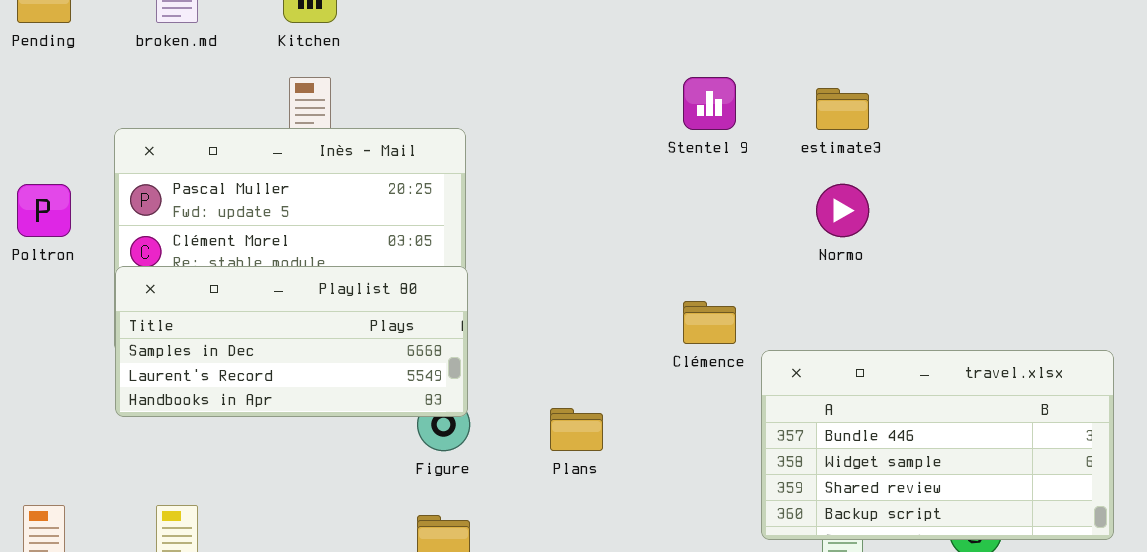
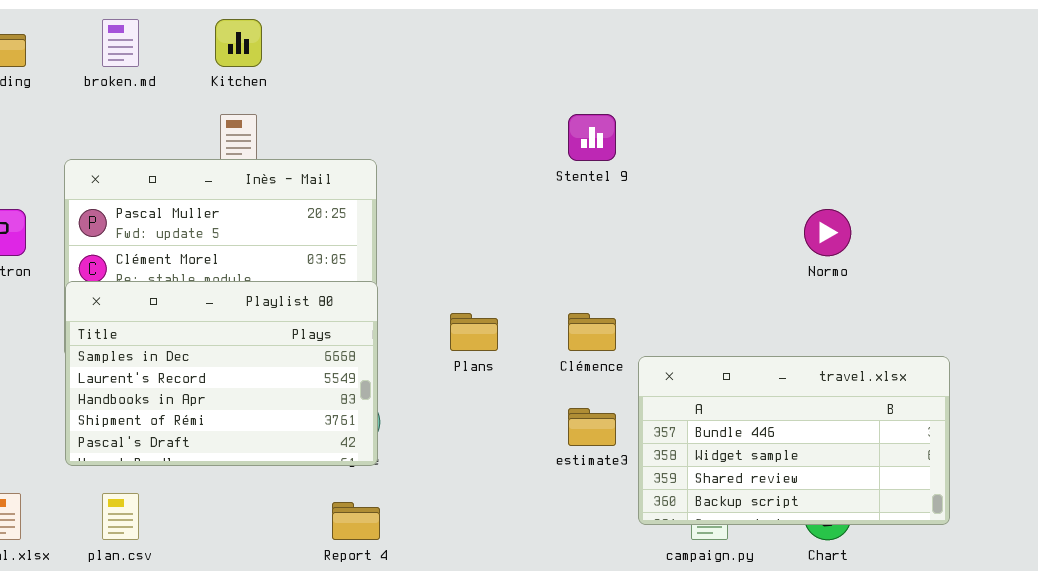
estimate3: [816,88,869,130] -> [568,408,616,446], moved
Normo: [816,184,869,237] -> [804,209,851,256], moved
Playlist 80: [115,266,468,417] -> [65,281,378,466], resized
Plans: [550,408,603,451] -> [450,313,498,351], moved

